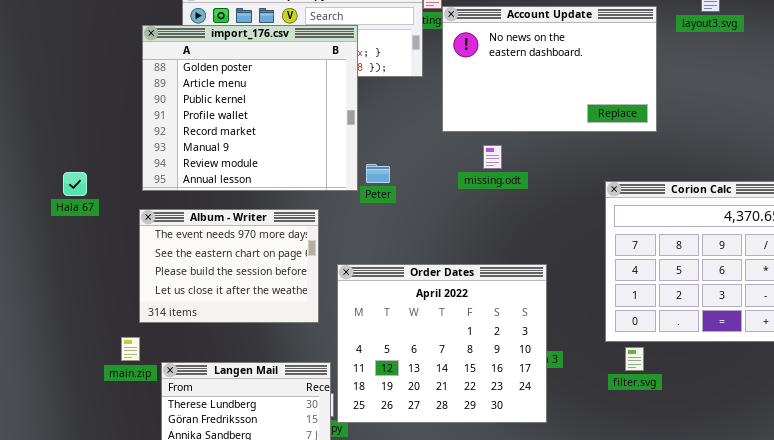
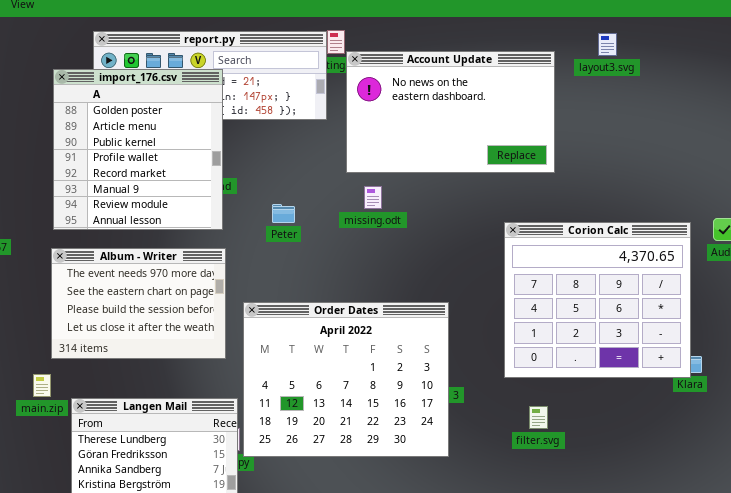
import_176.csv: [142,25,358,191] -> [53,69,223,230], resized
missing.odt: [483,145,502,169] -> [364,186,382,209], moved
filter.svg: [625,347,644,371] -> [529,406,548,429], moved

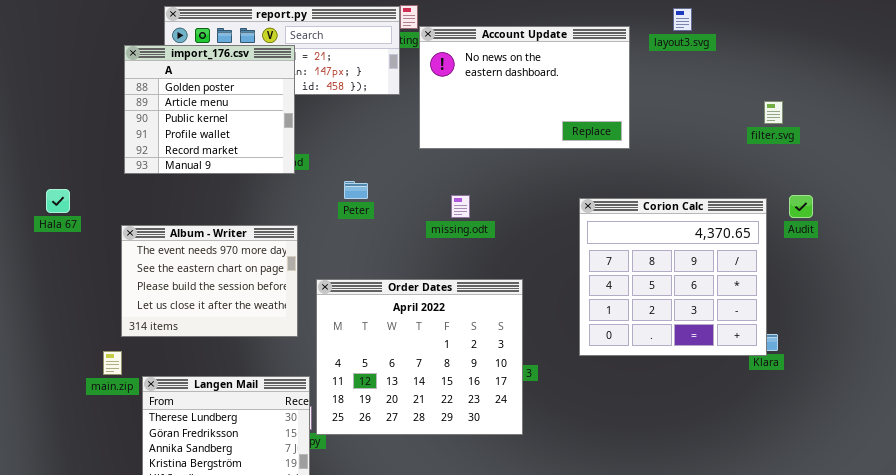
import_176.csv: [53,69,223,230] -> [124,45,295,174], resized
missing.odt: [364,186,382,209] -> [451,195,470,218], moved
filter.svg: [529,406,548,429] -> [764,101,783,124], moved

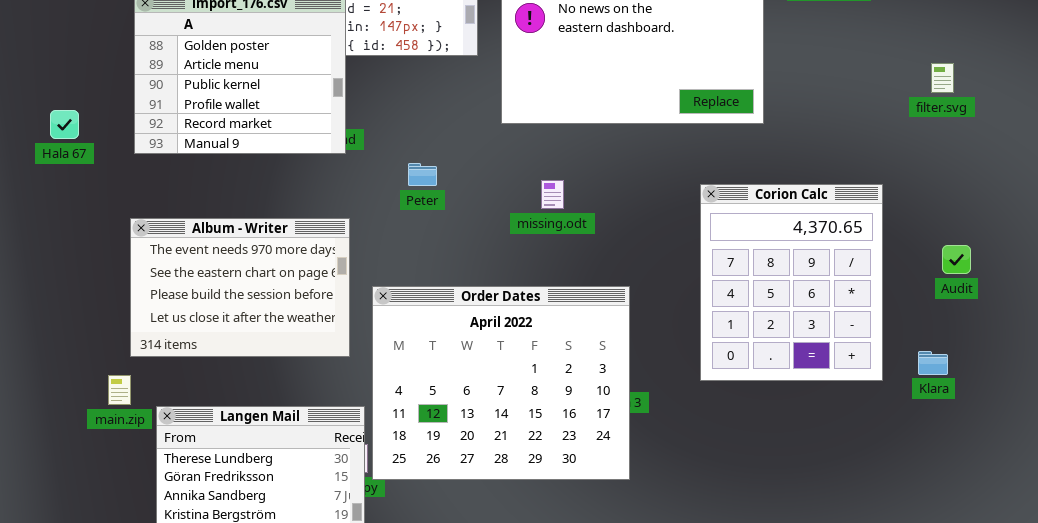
Hala 67: [46,189,70,213] -> [50,110,79,139], moved
Audit: [789,195,813,218] -> [942,245,971,274], moved
Corion Calc: [579,198,767,356] -> [700,184,883,381], resized

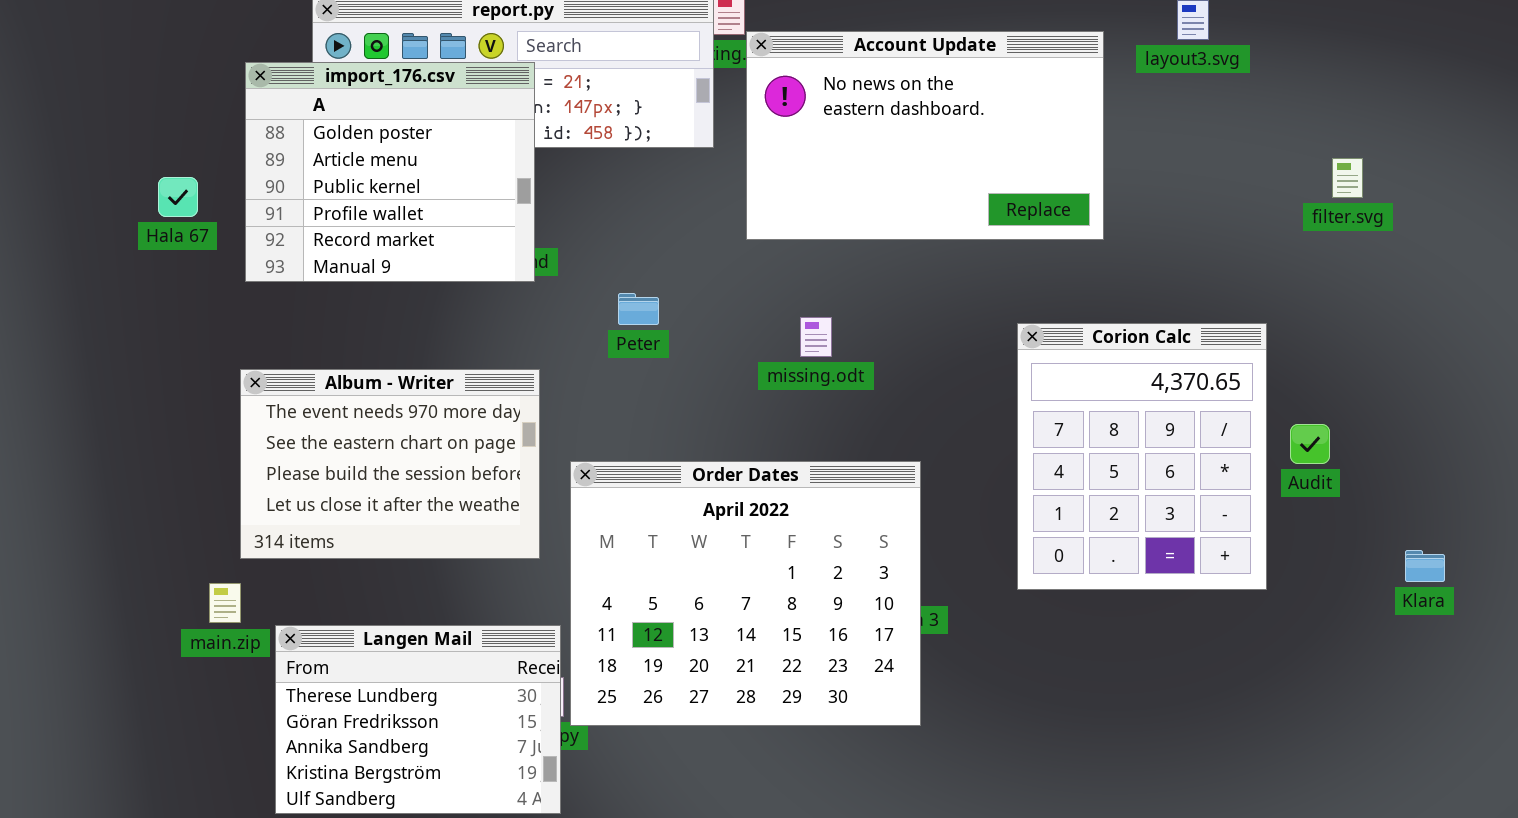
Hala 67: [50,110,79,139] -> [158,177,198,217], moved
Audit: [942,245,971,274] -> [1290,424,1330,464], moved
Klara: [918,351,948,375] -> [1405,550,1445,582], moved

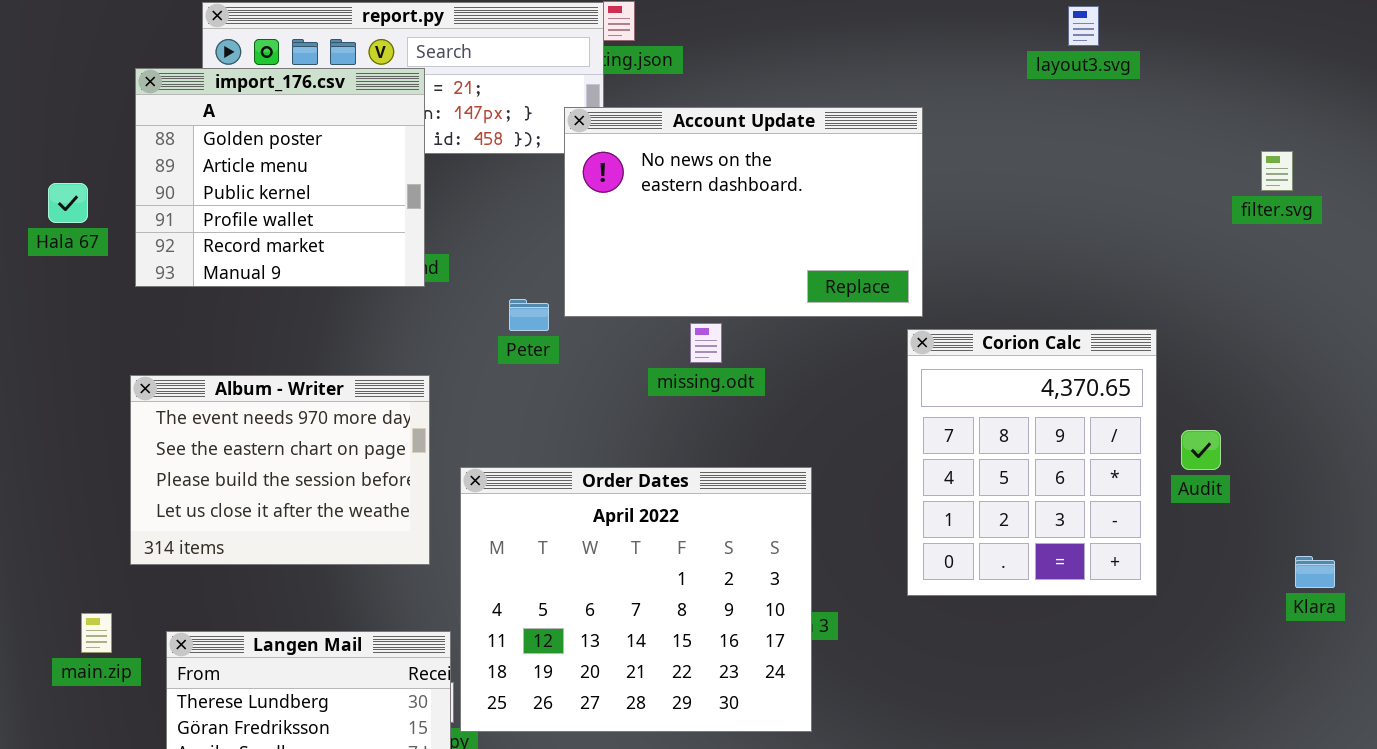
Account Update: [746,31,1104,240] -> [564,107,923,317], moved
filter.svg: [1332,158,1363,198] -> [1261,151,1293,191], moved
main.zip: [209,583,241,623] -> [81,613,112,653], moved

